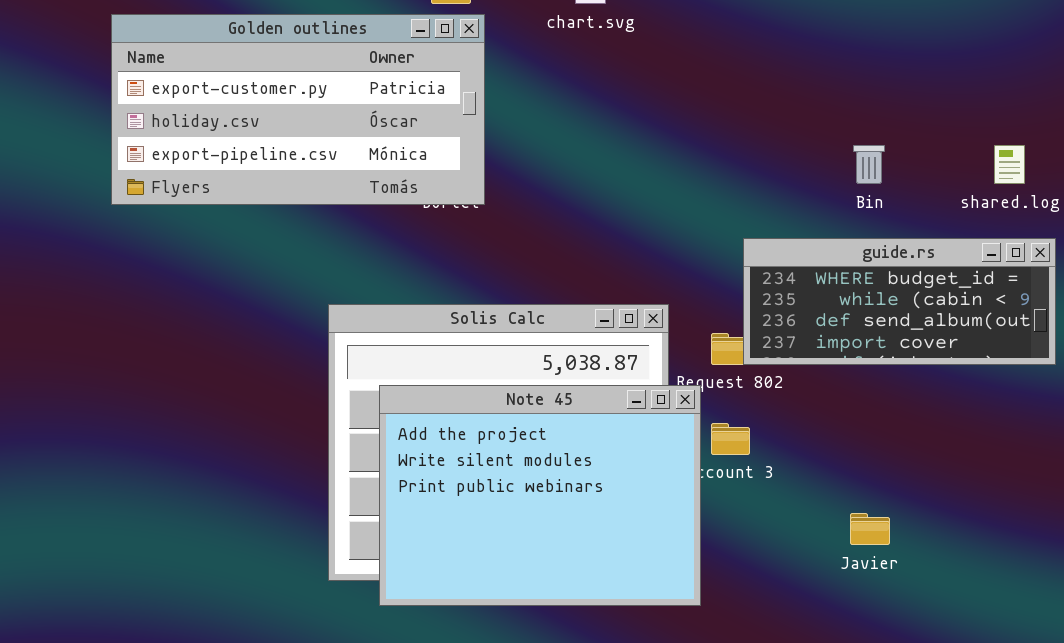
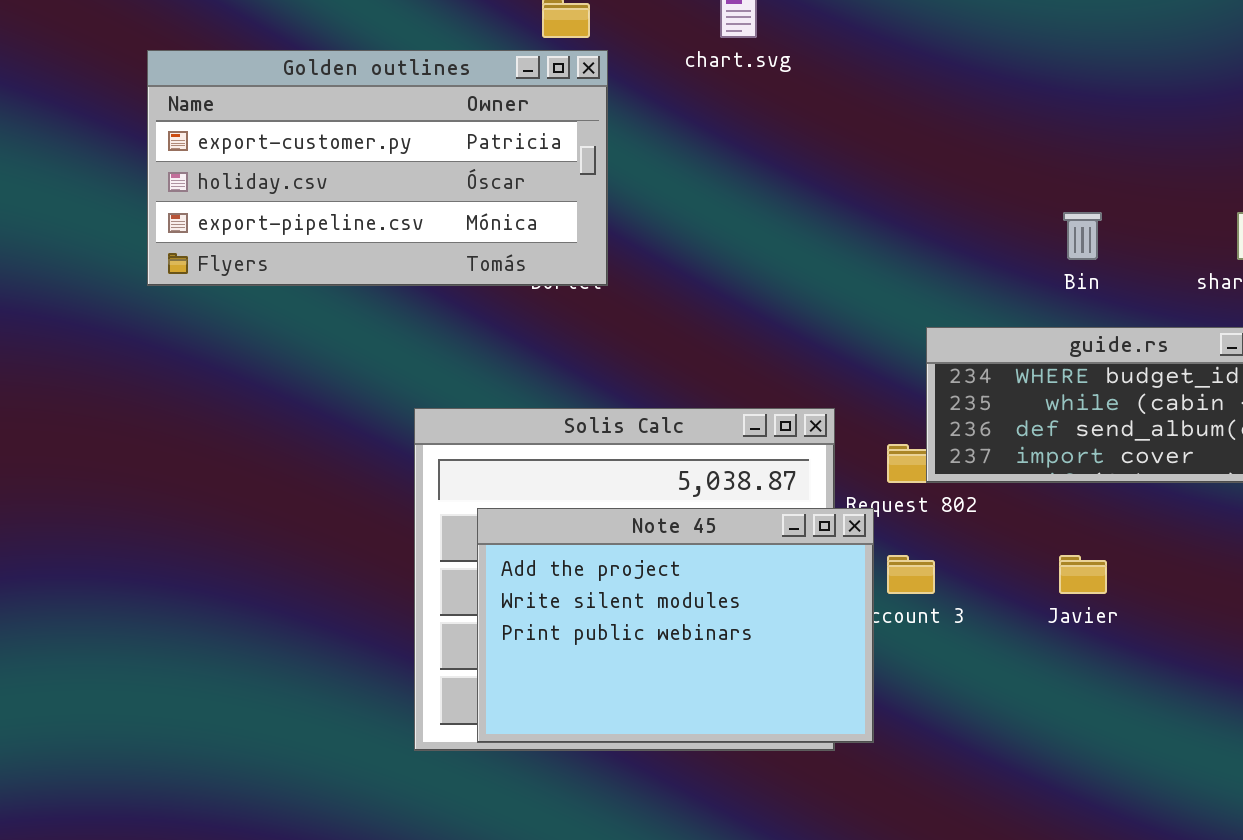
Note 45: [379,385,701,606] -> [477,508,874,743], resized
Javier: [850,513,890,545] -> [1059,555,1107,594], moved

